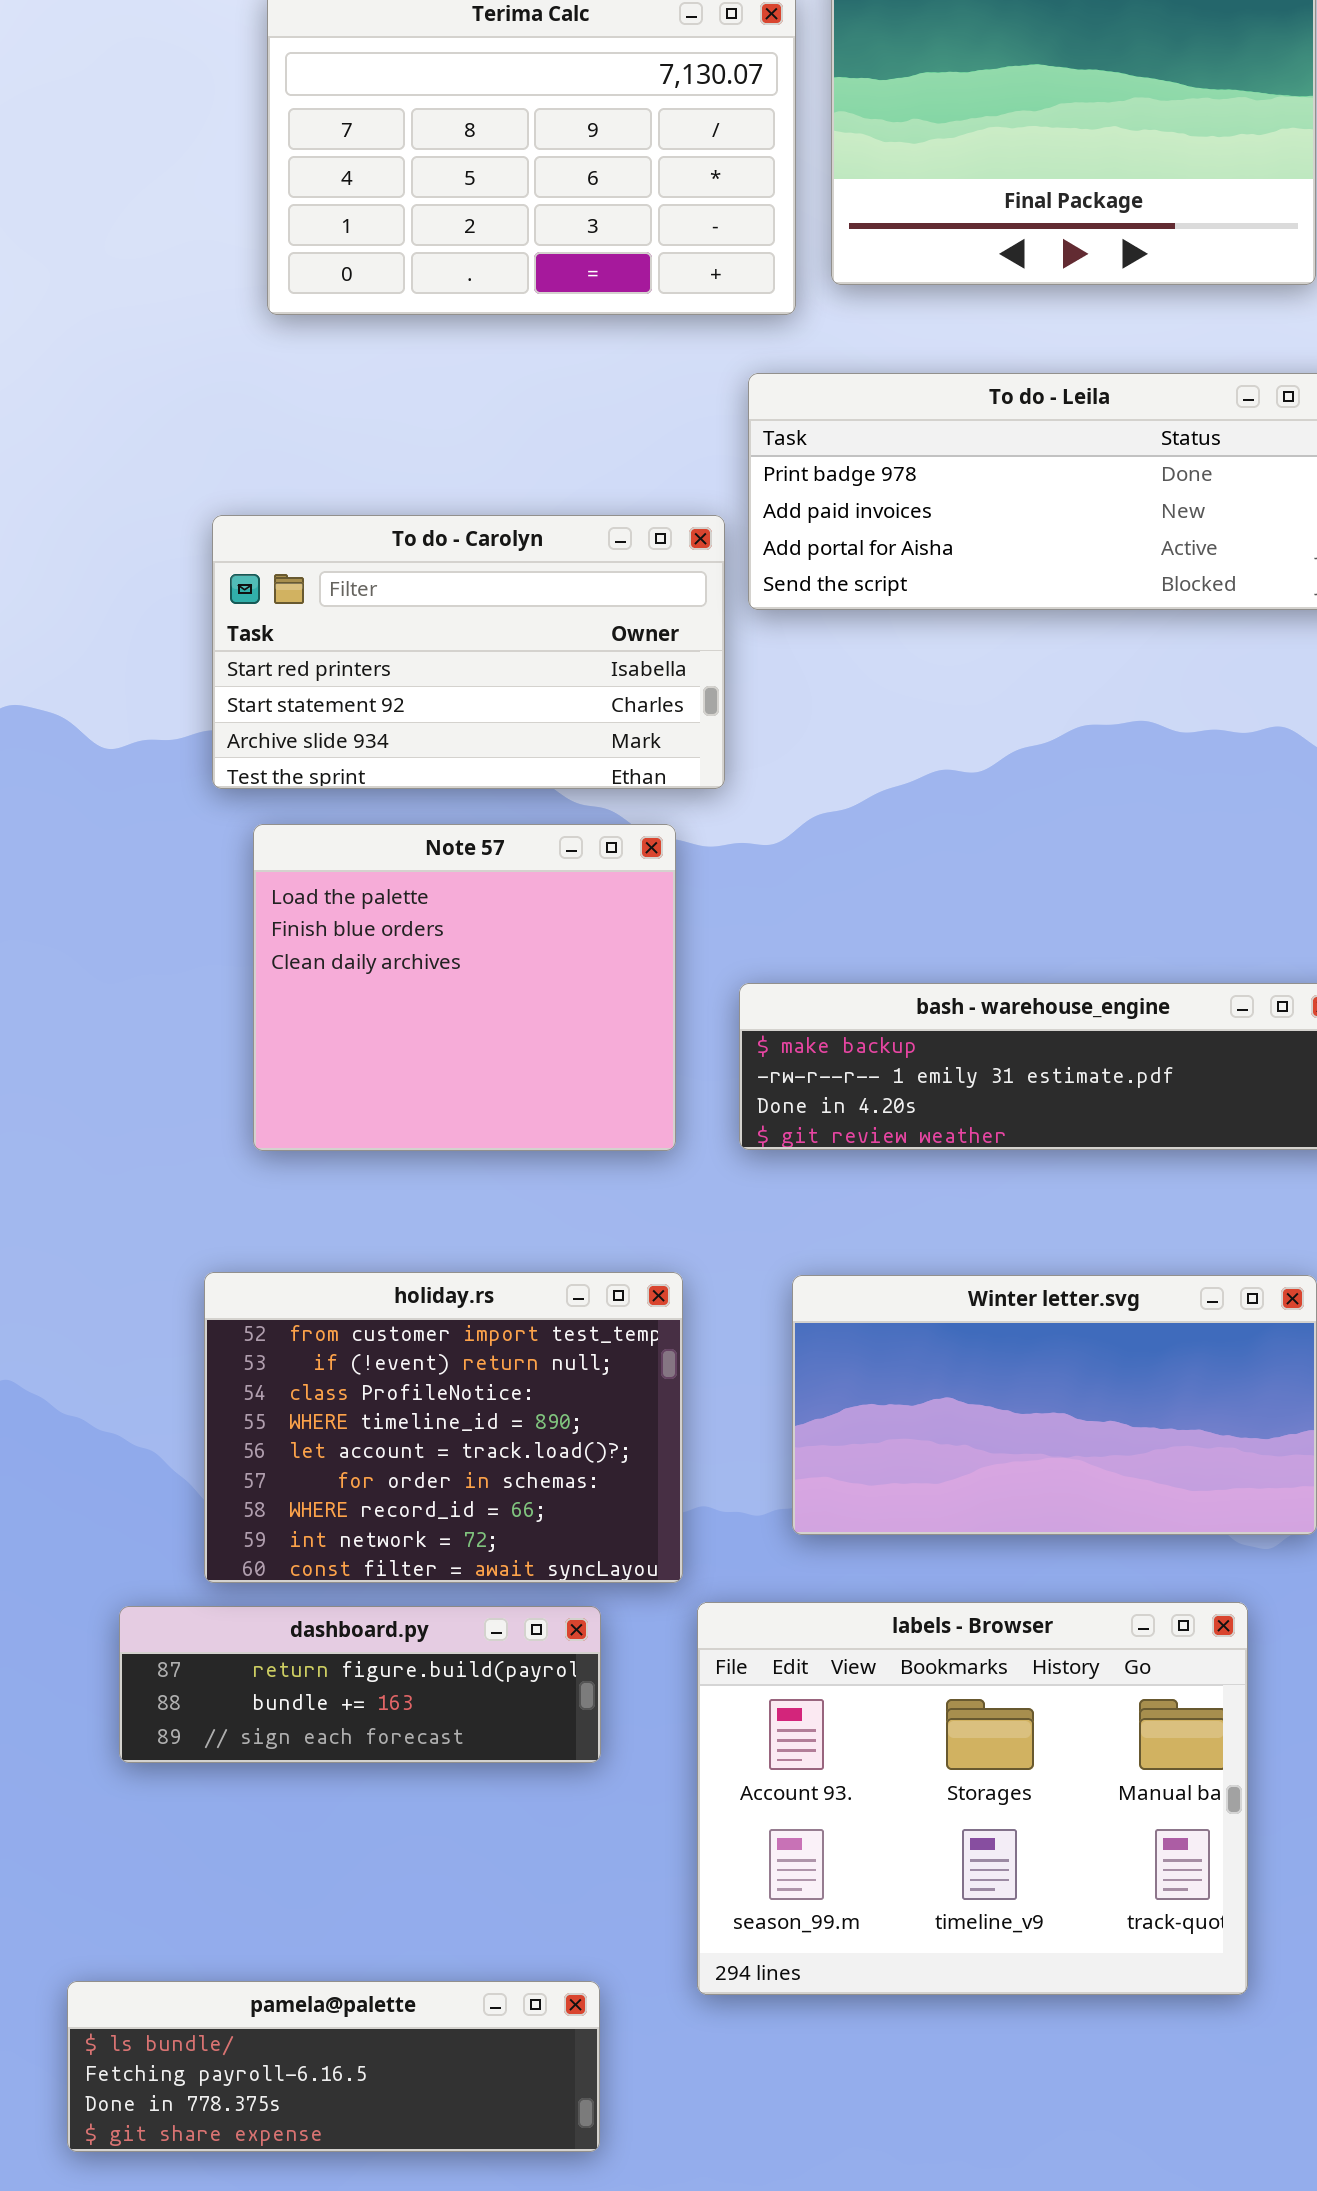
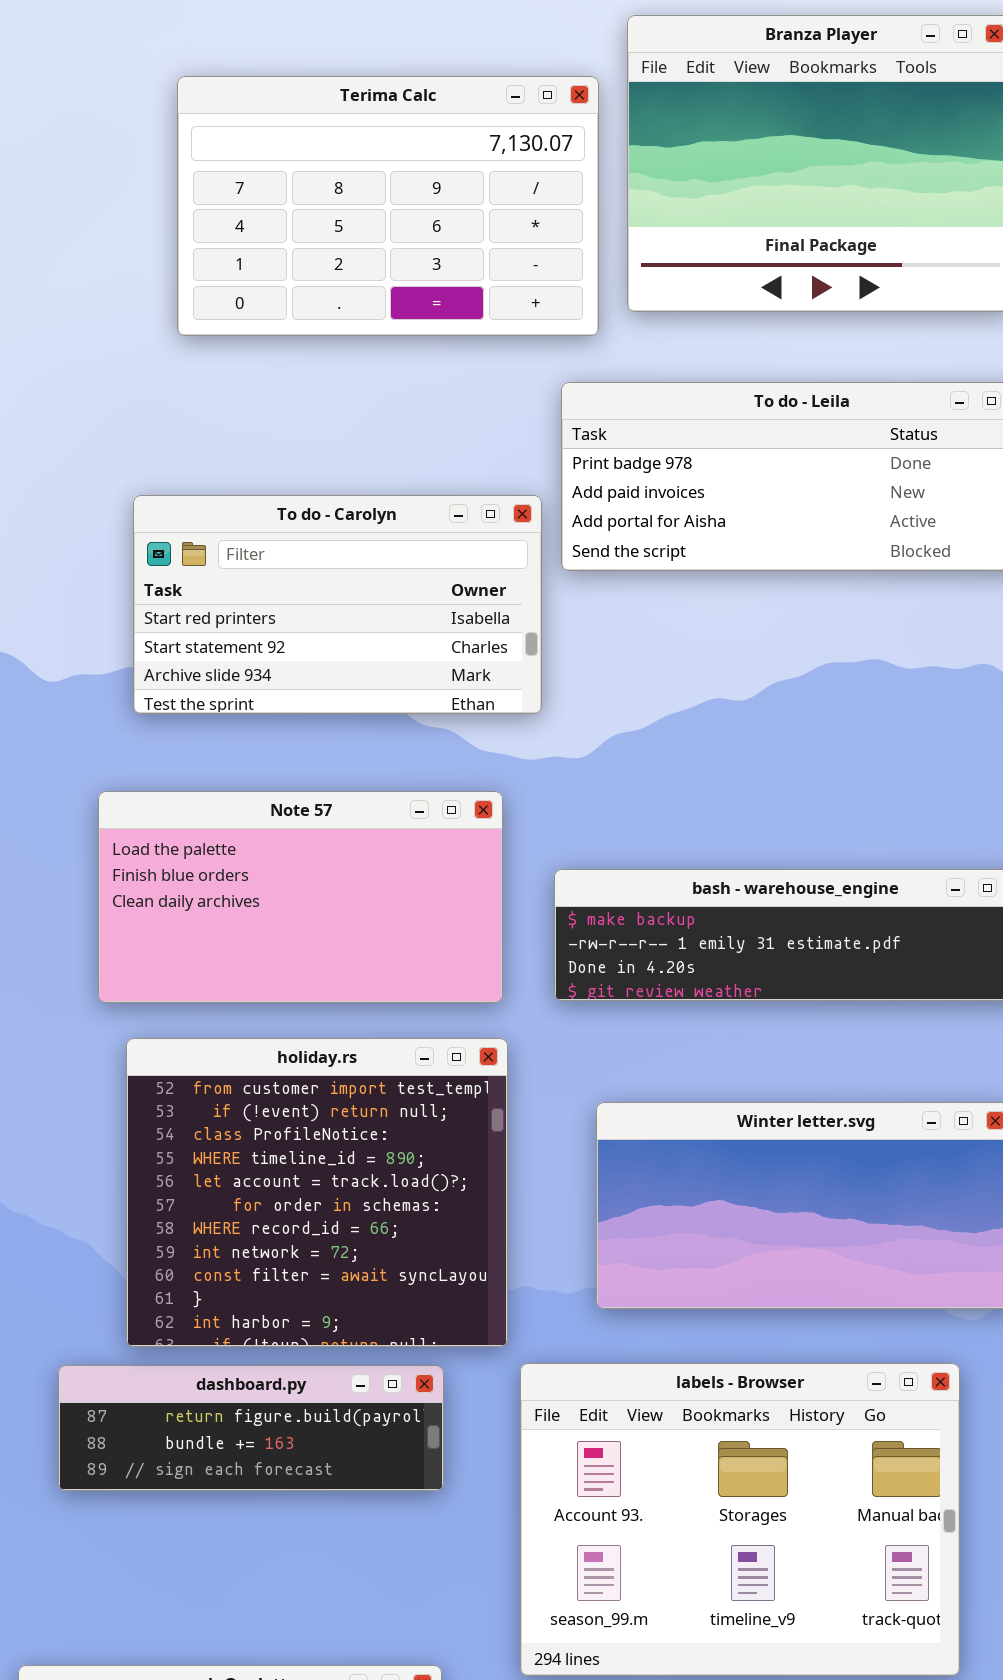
Note 57: [253,824,676,1151] -> [98,791,503,1003], resized
holiday.rs: [204,1272,683,1583] -> [126,1038,508,1347], resized

